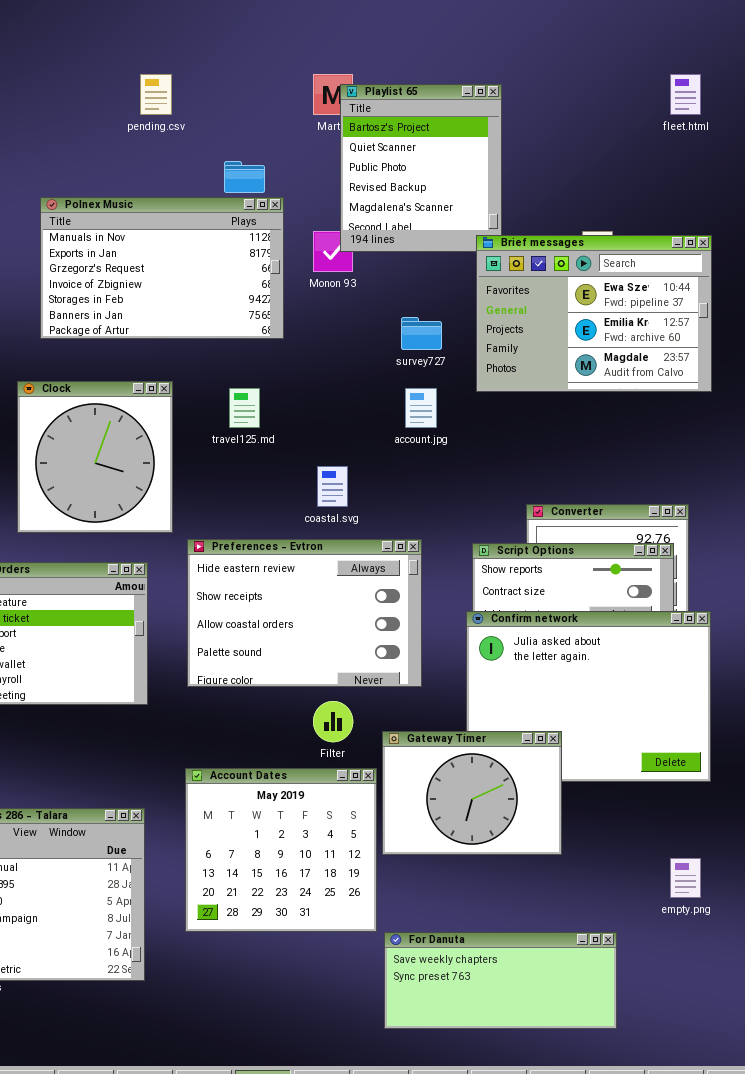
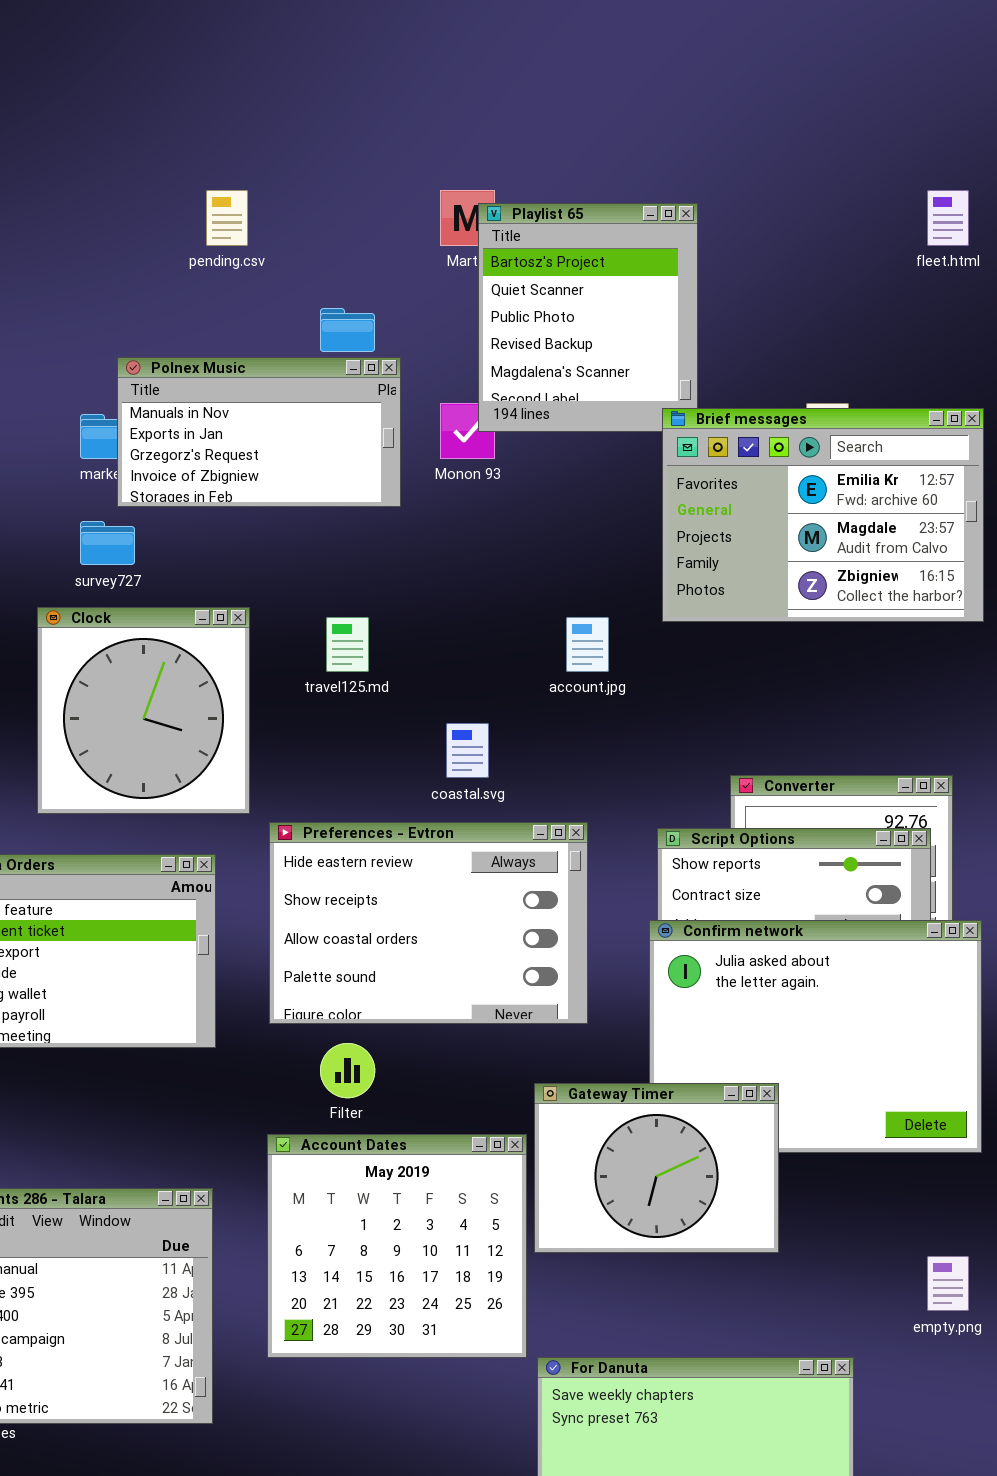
Polnex Music: [40,197,284,339] -> [117,357,401,507], resized
Brief messages: [476,235,712,392] -> [662,408,984,622], scrolled down 1 row
survey727: [401,317,442,350] -> [80,521,135,565], moved
Filter: [313,701,353,742] -> [320,1043,375,1098], moved

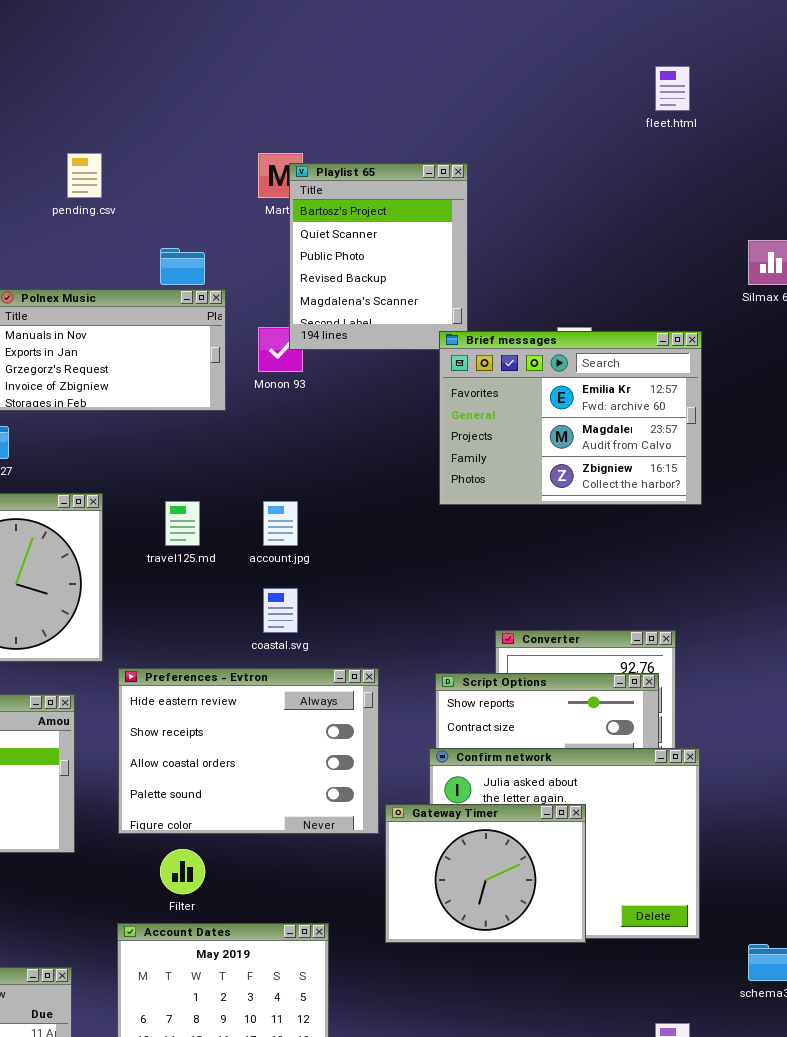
fleet.html: [927,190,969,246] -> [655,66,690,111], moved
account.jpg: [566,617,609,672] -> [263,501,298,546], moved
Gateway Timer: [534,1083,779,1253] -> [385,804,586,943], moved

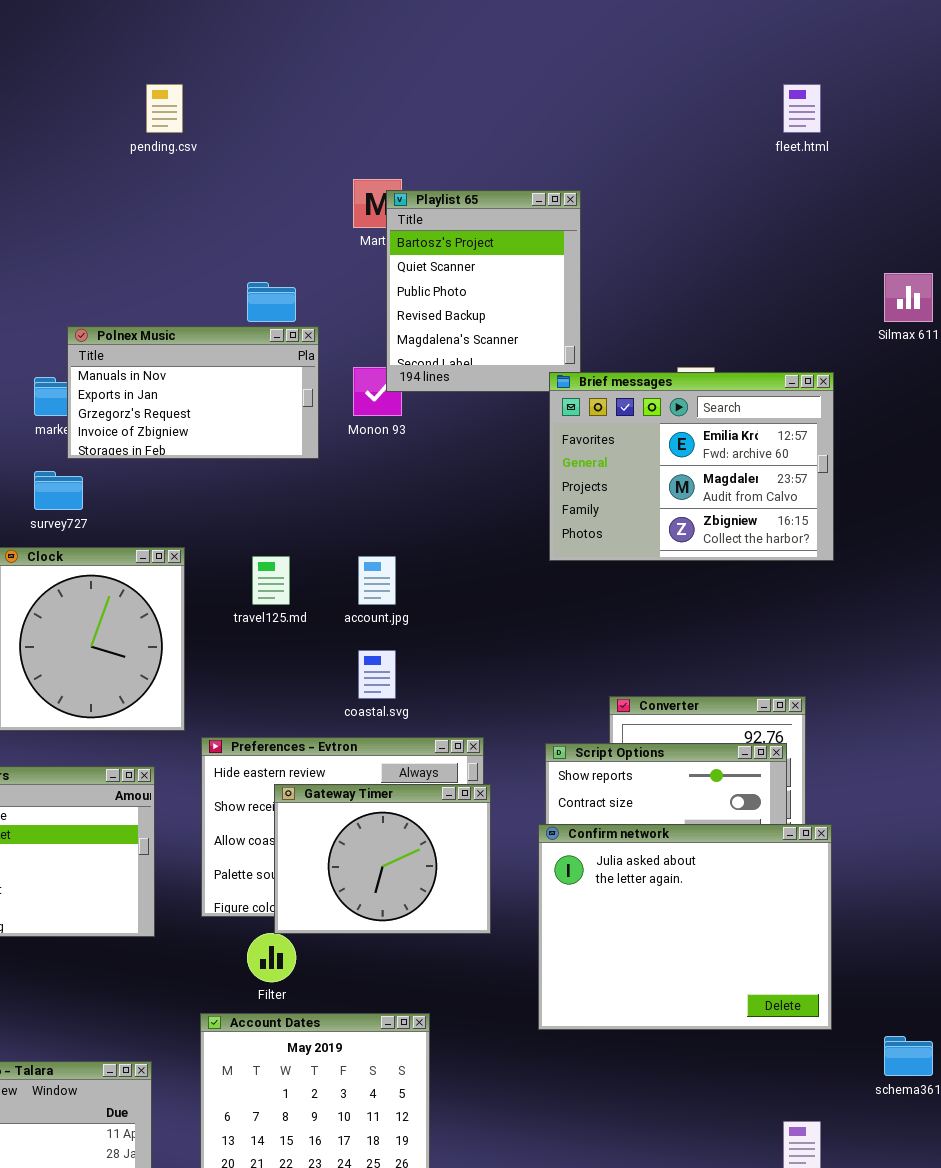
pending.csv: [67,153,102,198] -> [146,84,183,133], moved
Gateway Timer: [385,804,586,943] -> [274,784,491,934], moved

